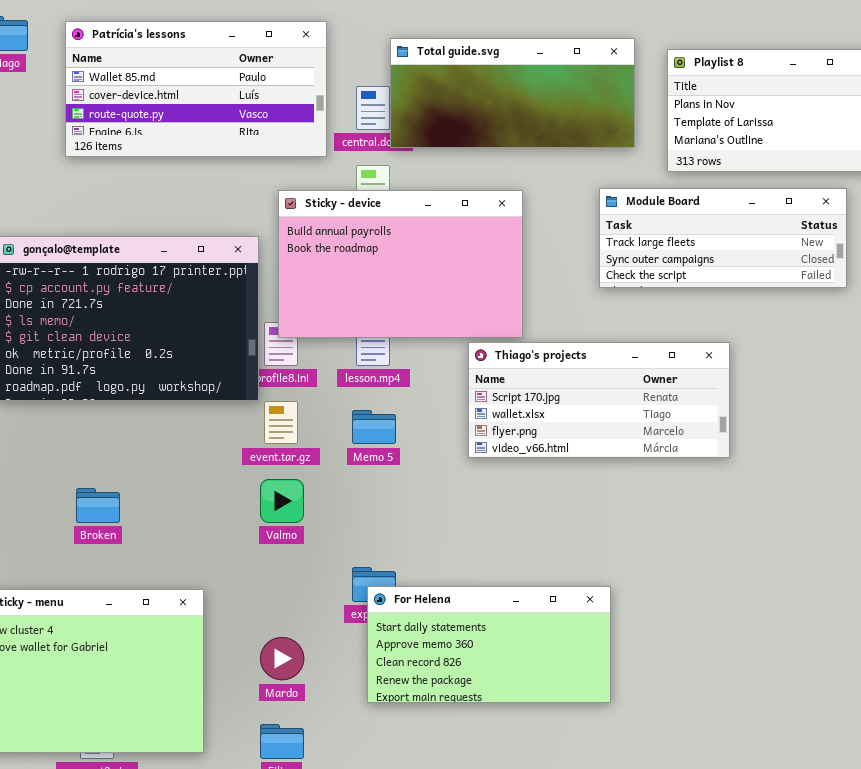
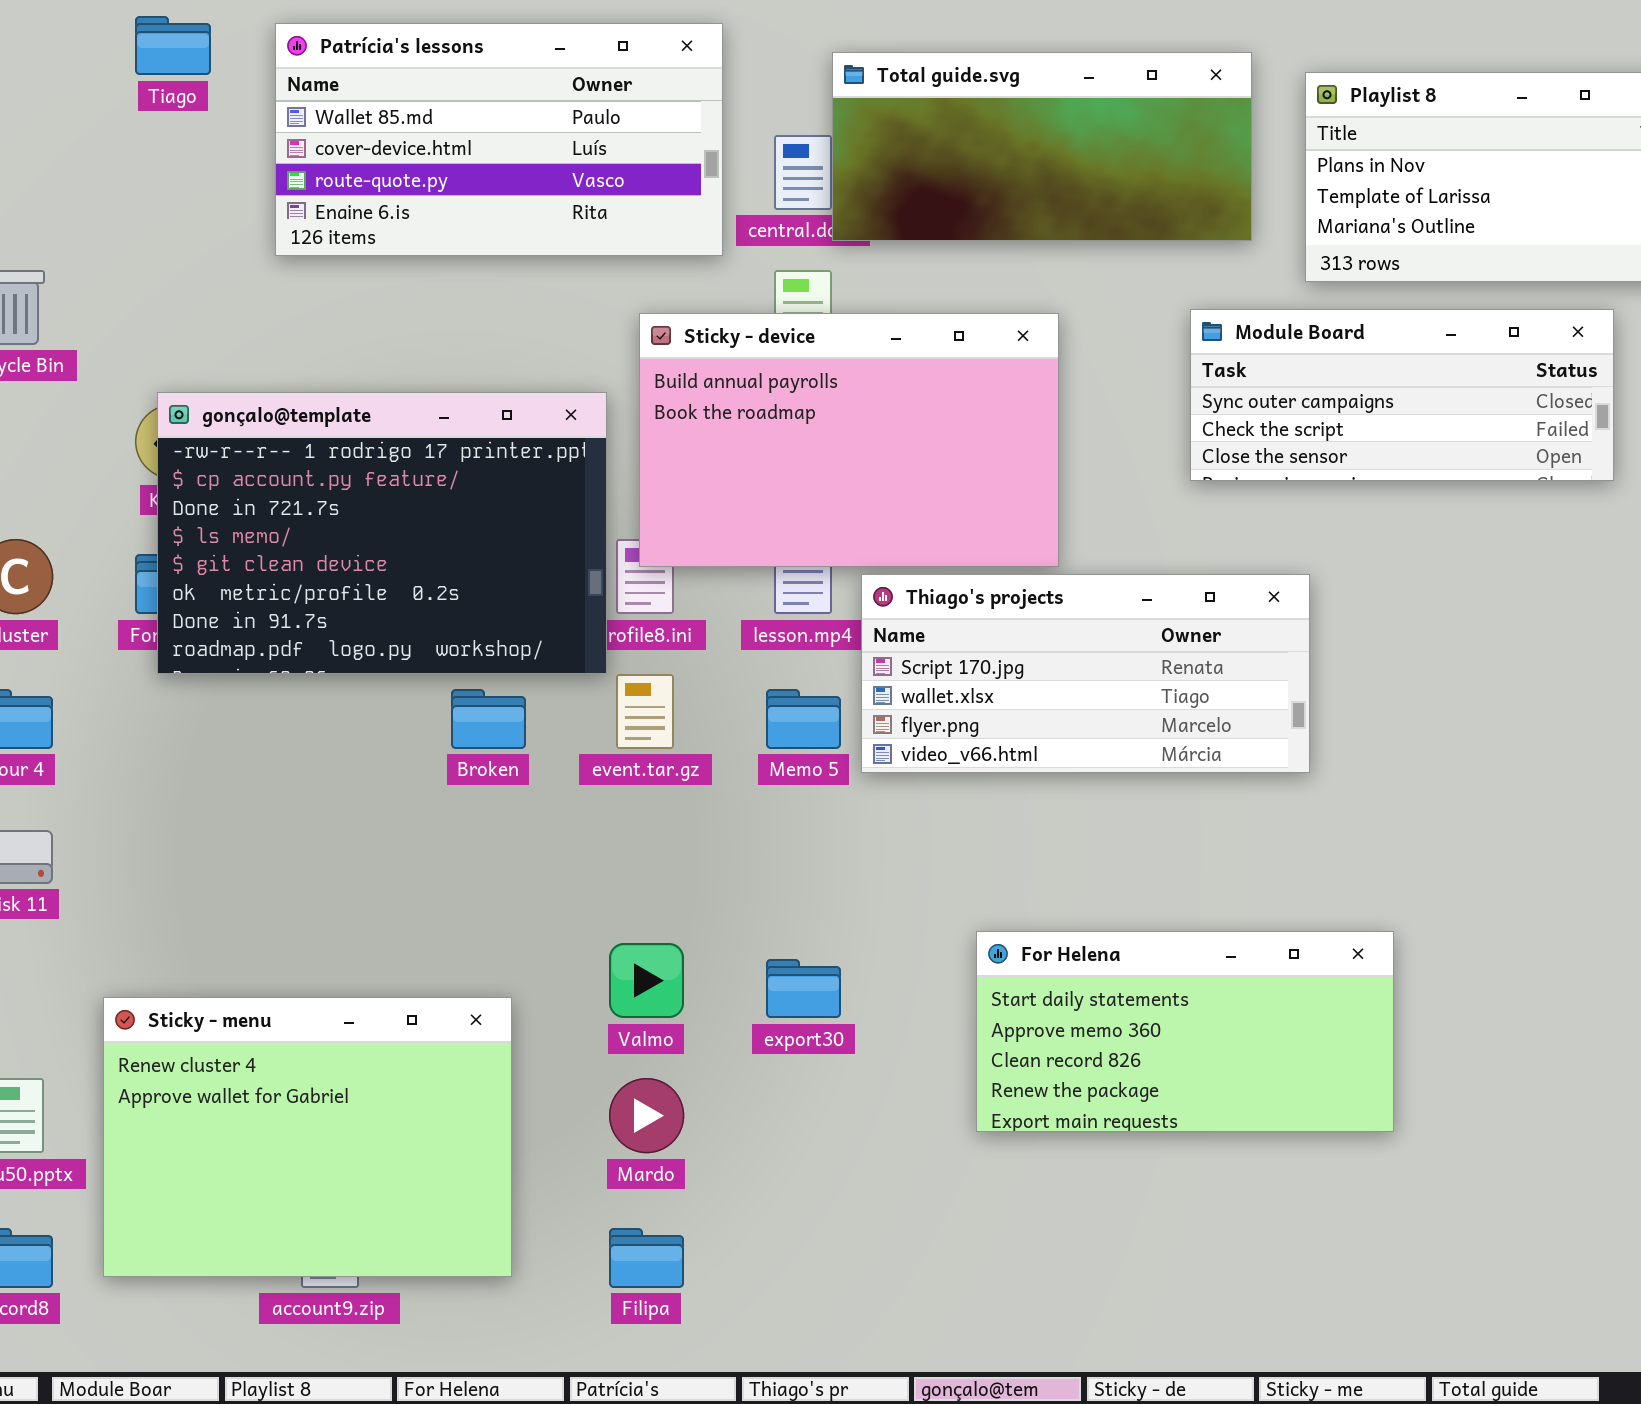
Module Board: [599,188,847,288] -> [1190,309,1614,481], scrolled down 1 row
Thiago's projects: [468,342,730,458] -> [861,574,1310,773], moved
Valmo: [260,479,304,523] -> [609,943,684,1018], moved
Broken: [76,488,120,523] -> [451,689,526,749], moved
For Helena: [367,586,611,703] -> [976,931,1394,1132], moved

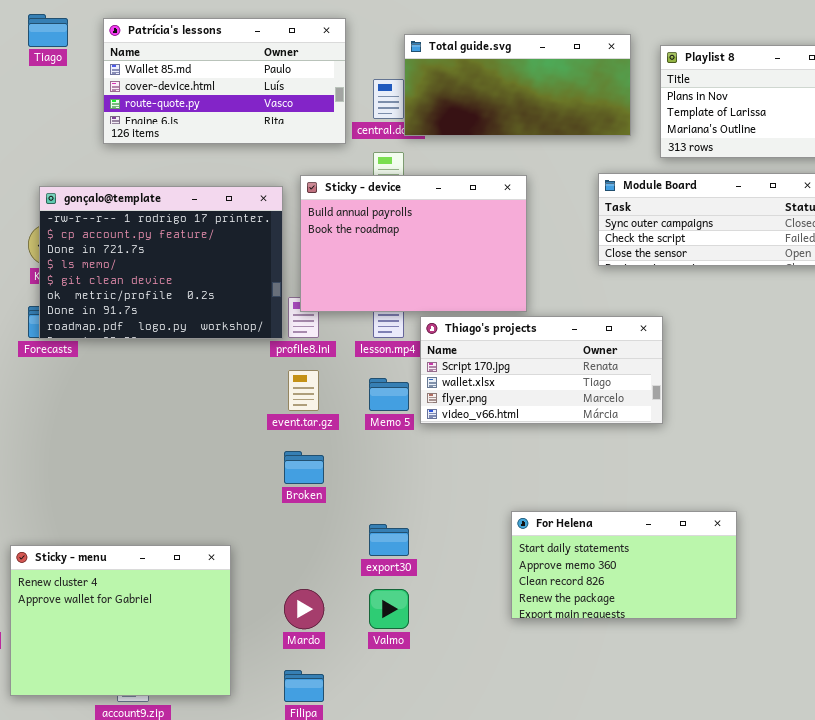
gonçalo@template: [157,392,607,674] -> [39,186,283,339], moved
Broken: [451,689,526,749] -> [284,451,324,484], moved
For Helena: [976,931,1394,1132] -> [511,511,737,619], moved
Valmo: [609,943,684,1018] -> [369,589,409,629], moved

